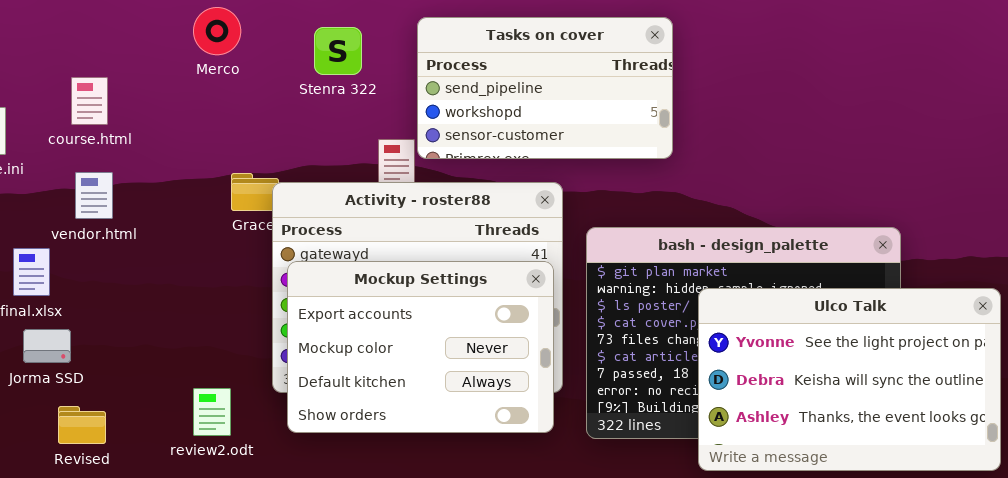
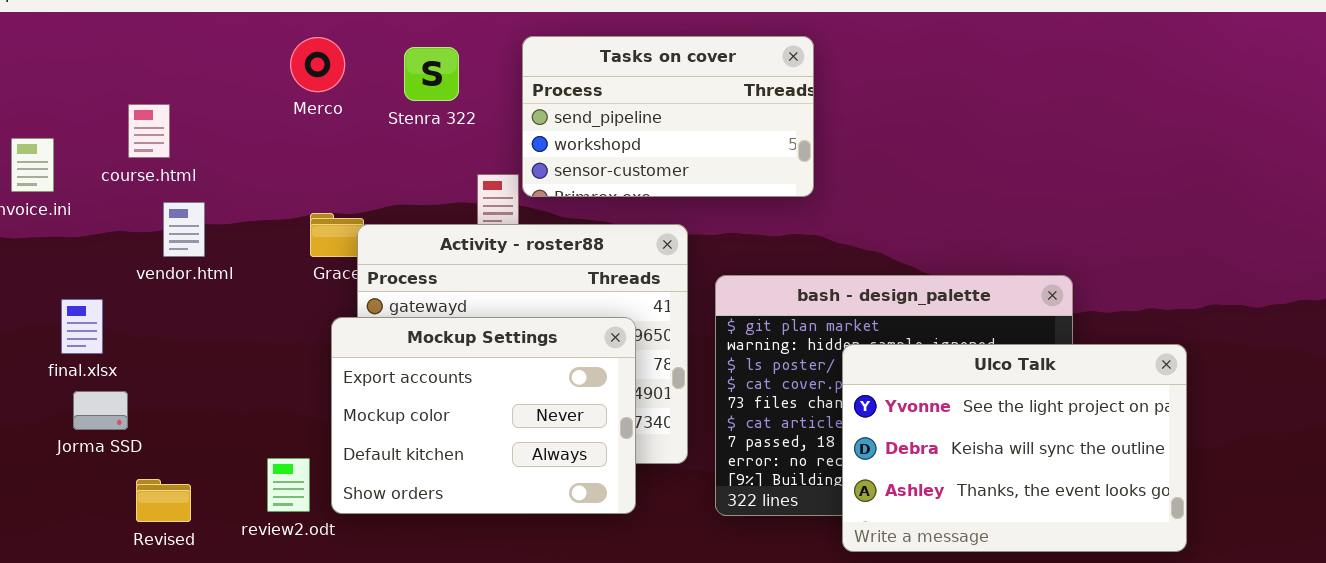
Merco: [193,7,241,55] -> [290,37,345,92], moved
vendor.html: [75,172,113,219] -> [163,202,205,257], moved
Mockup Settings: [287,261,554,433] -> [331,317,636,514], moved
Revised: [58,406,106,444] -> [136,479,191,522], moved

